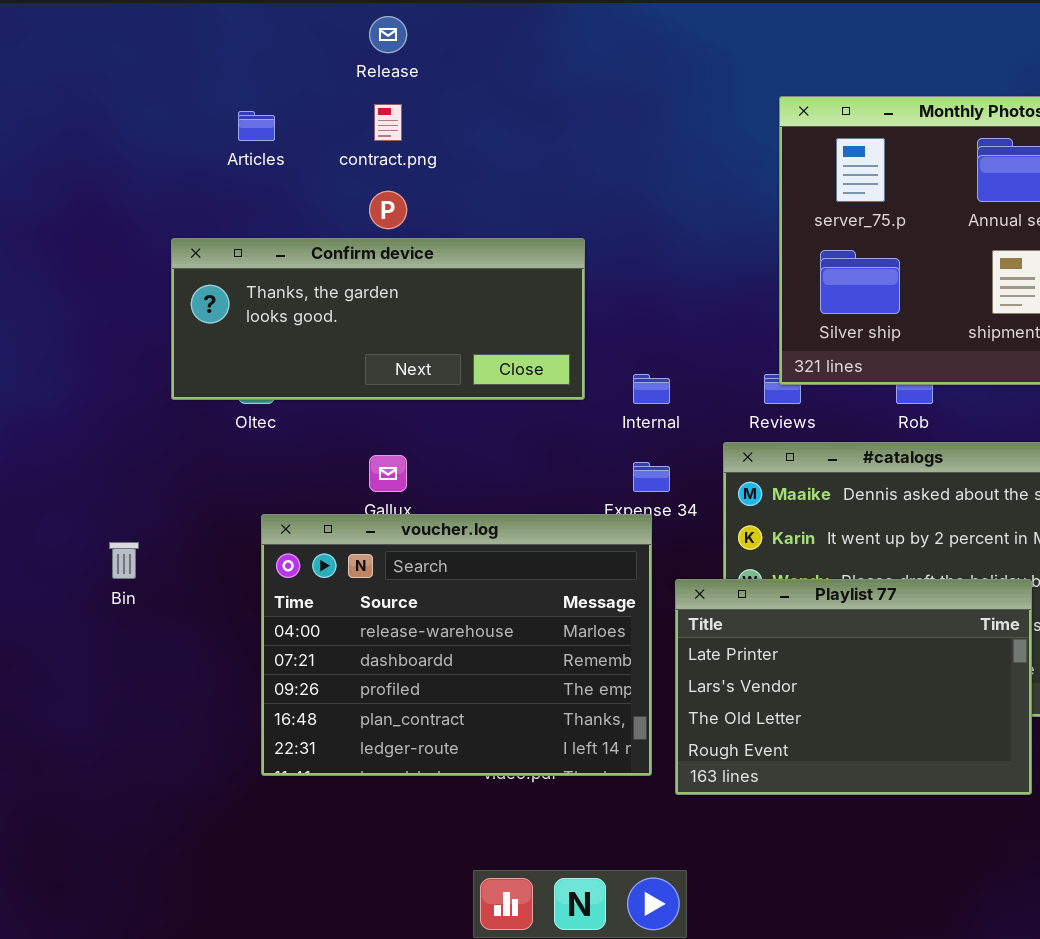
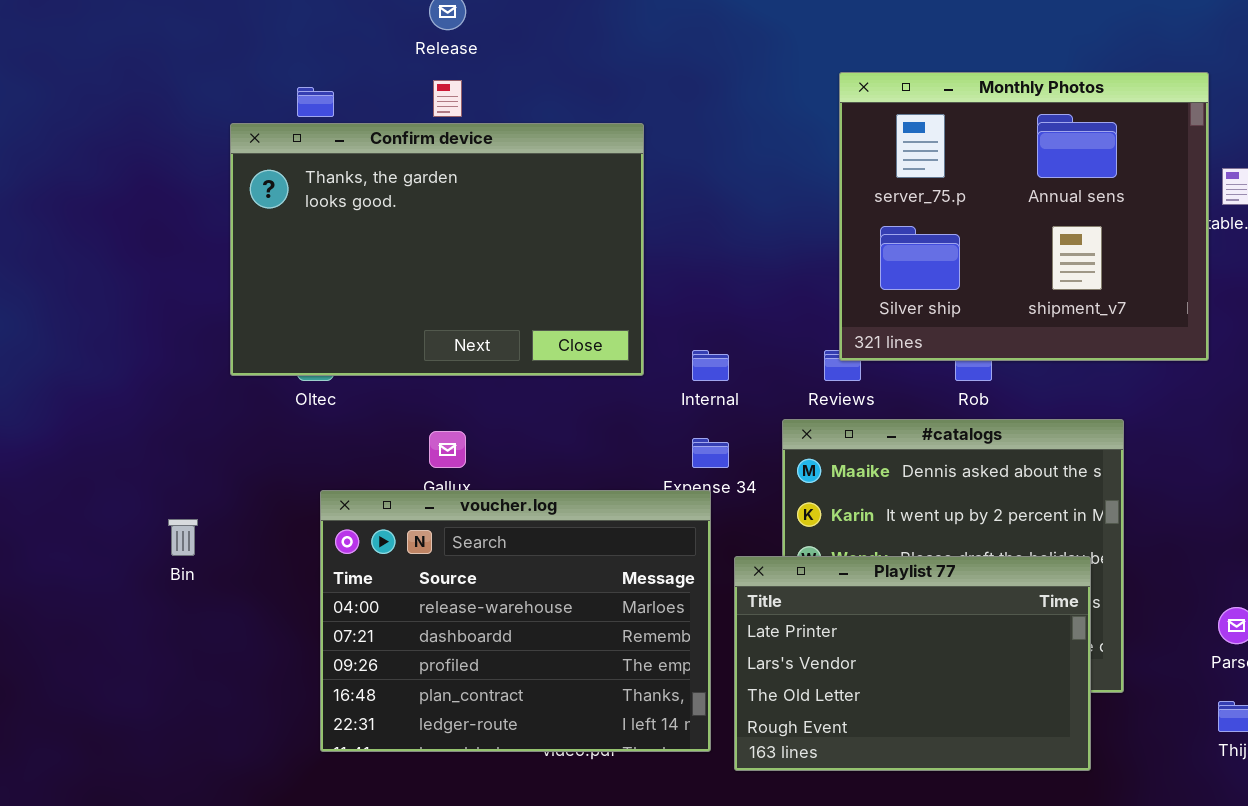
Confirm device: [171,238,585,400] -> [230,123,644,376], resized

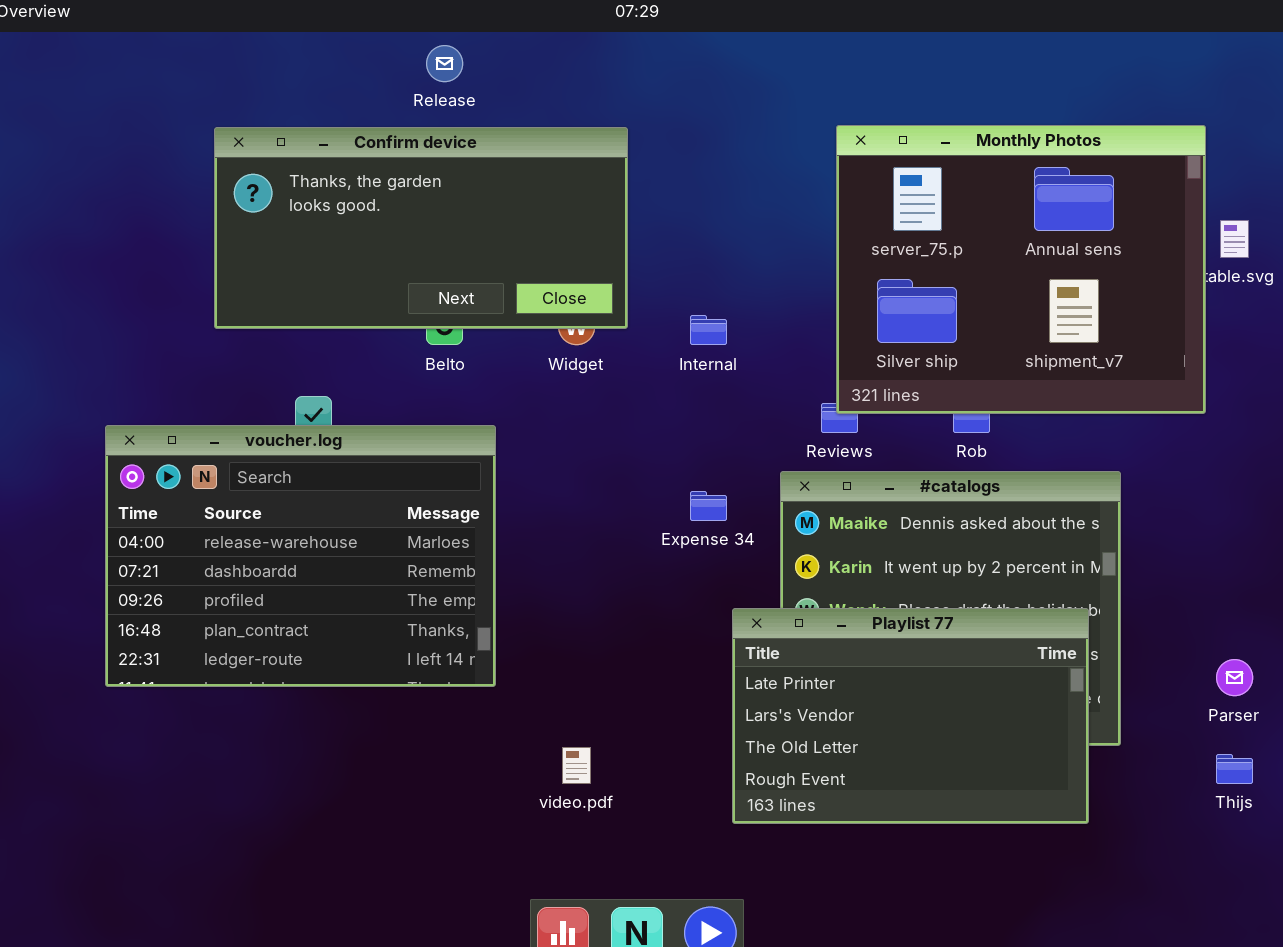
Confirm device: [230,123,644,376] -> [214,127,628,329], moved, resized
Internal: [692,350,729,381] -> [690,315,727,345], moved
voucher.log: [320,490,711,752] -> [105,425,496,687], moved

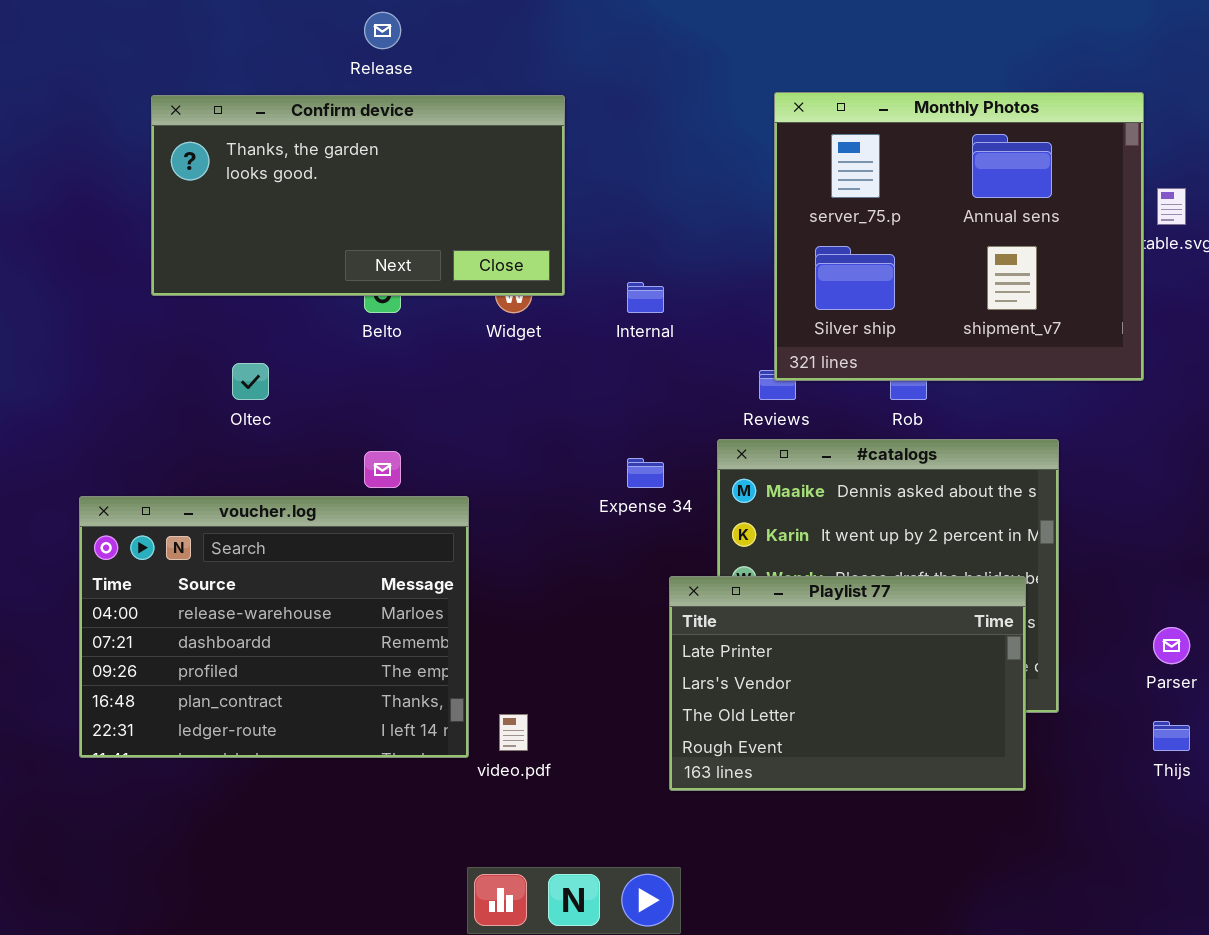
voucher.log: [105,425,496,687] -> [79,496,469,758], moved

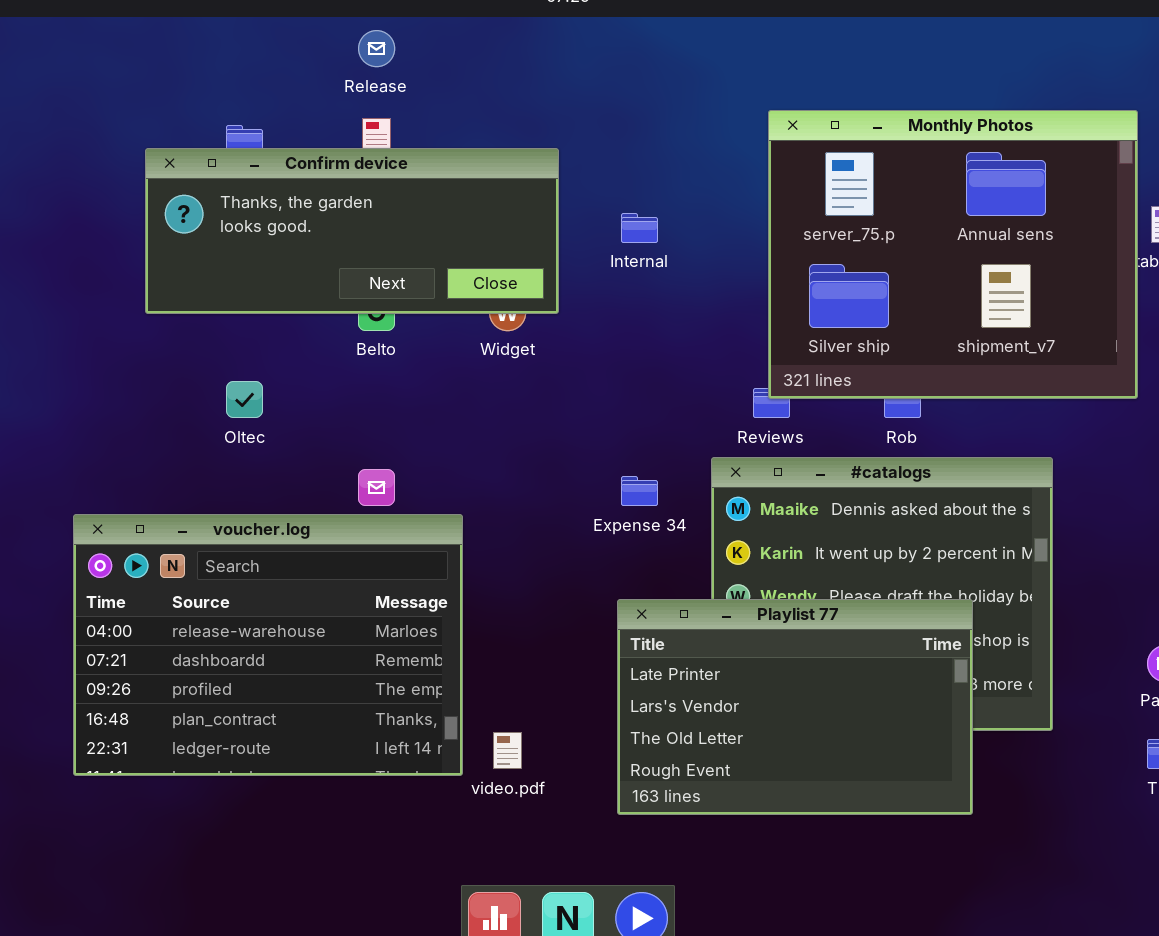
Confirm device: [151,95,565,296] -> [145,148,559,314], resized
Internal: [627,282,664,313] -> [621,213,658,243], moved
Playlist 77: [669,576,1026,791] -> [617,599,973,815], moved

